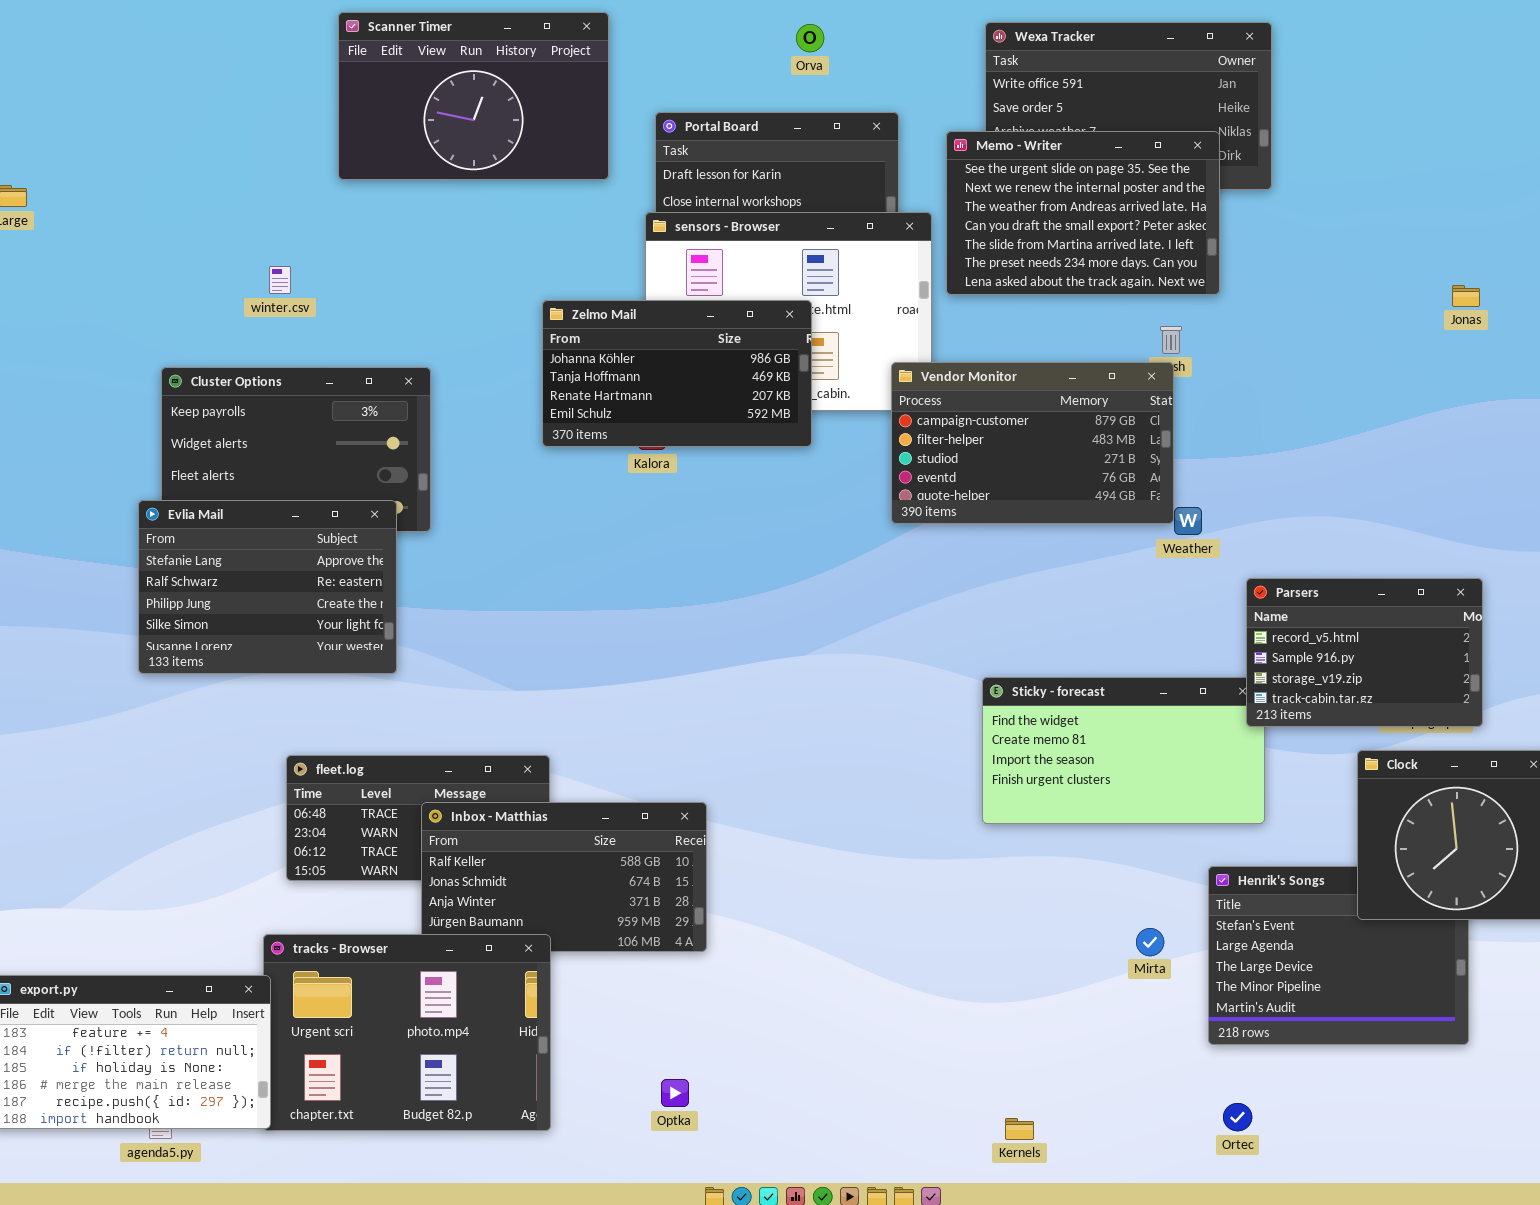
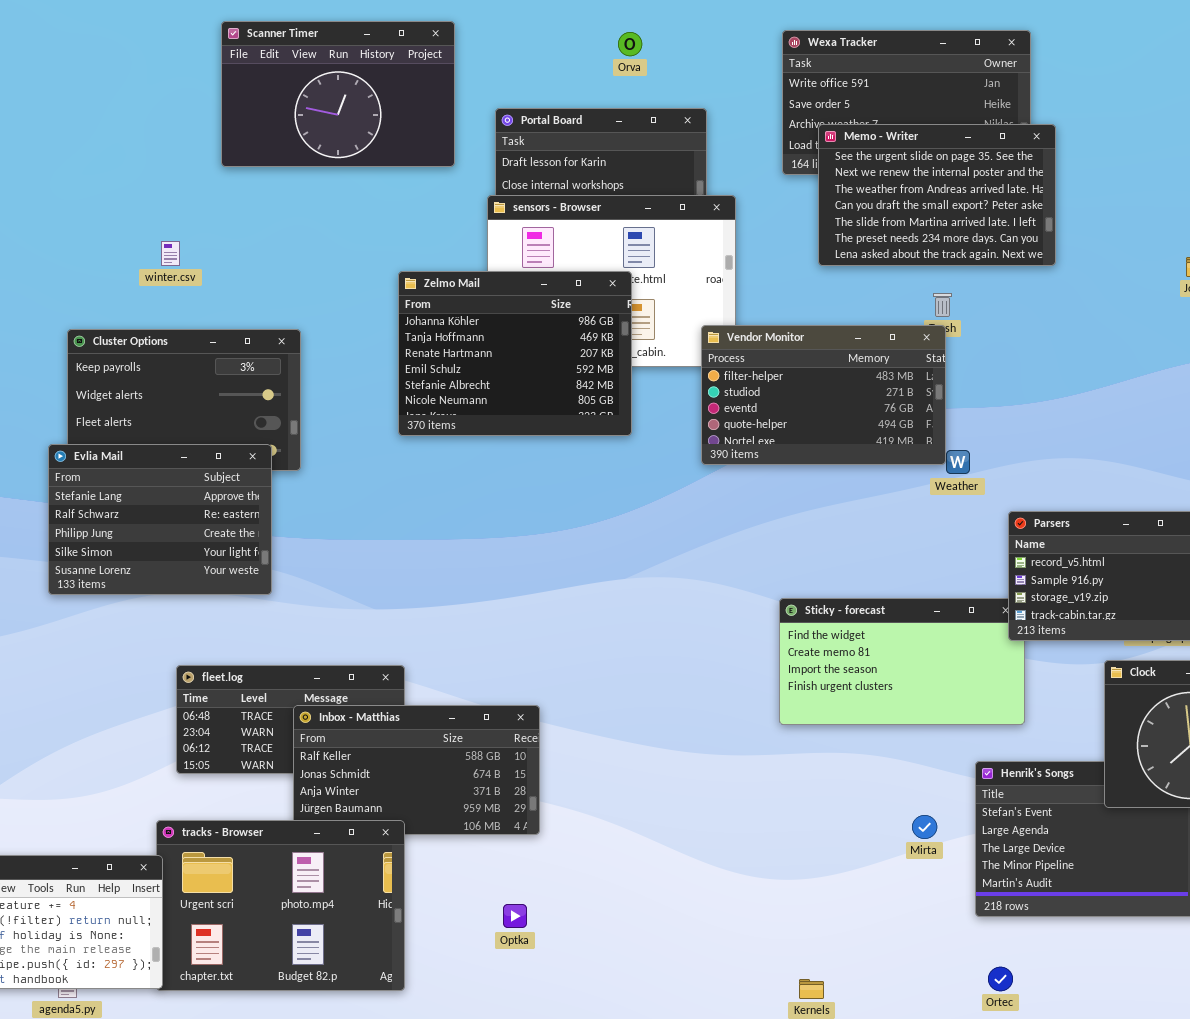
Memo - Writer: [946,131,1220,295] -> [818,124,1056,266], moved
Zelmo Mail: [542,300,812,447] -> [398,271,632,436], resized
Vendor Monitor: [891,362,1174,524] -> [701,325,946,465], scrolled down 1 row
Optka: [661,1079,689,1107] -> [503,904,527,928], moved

